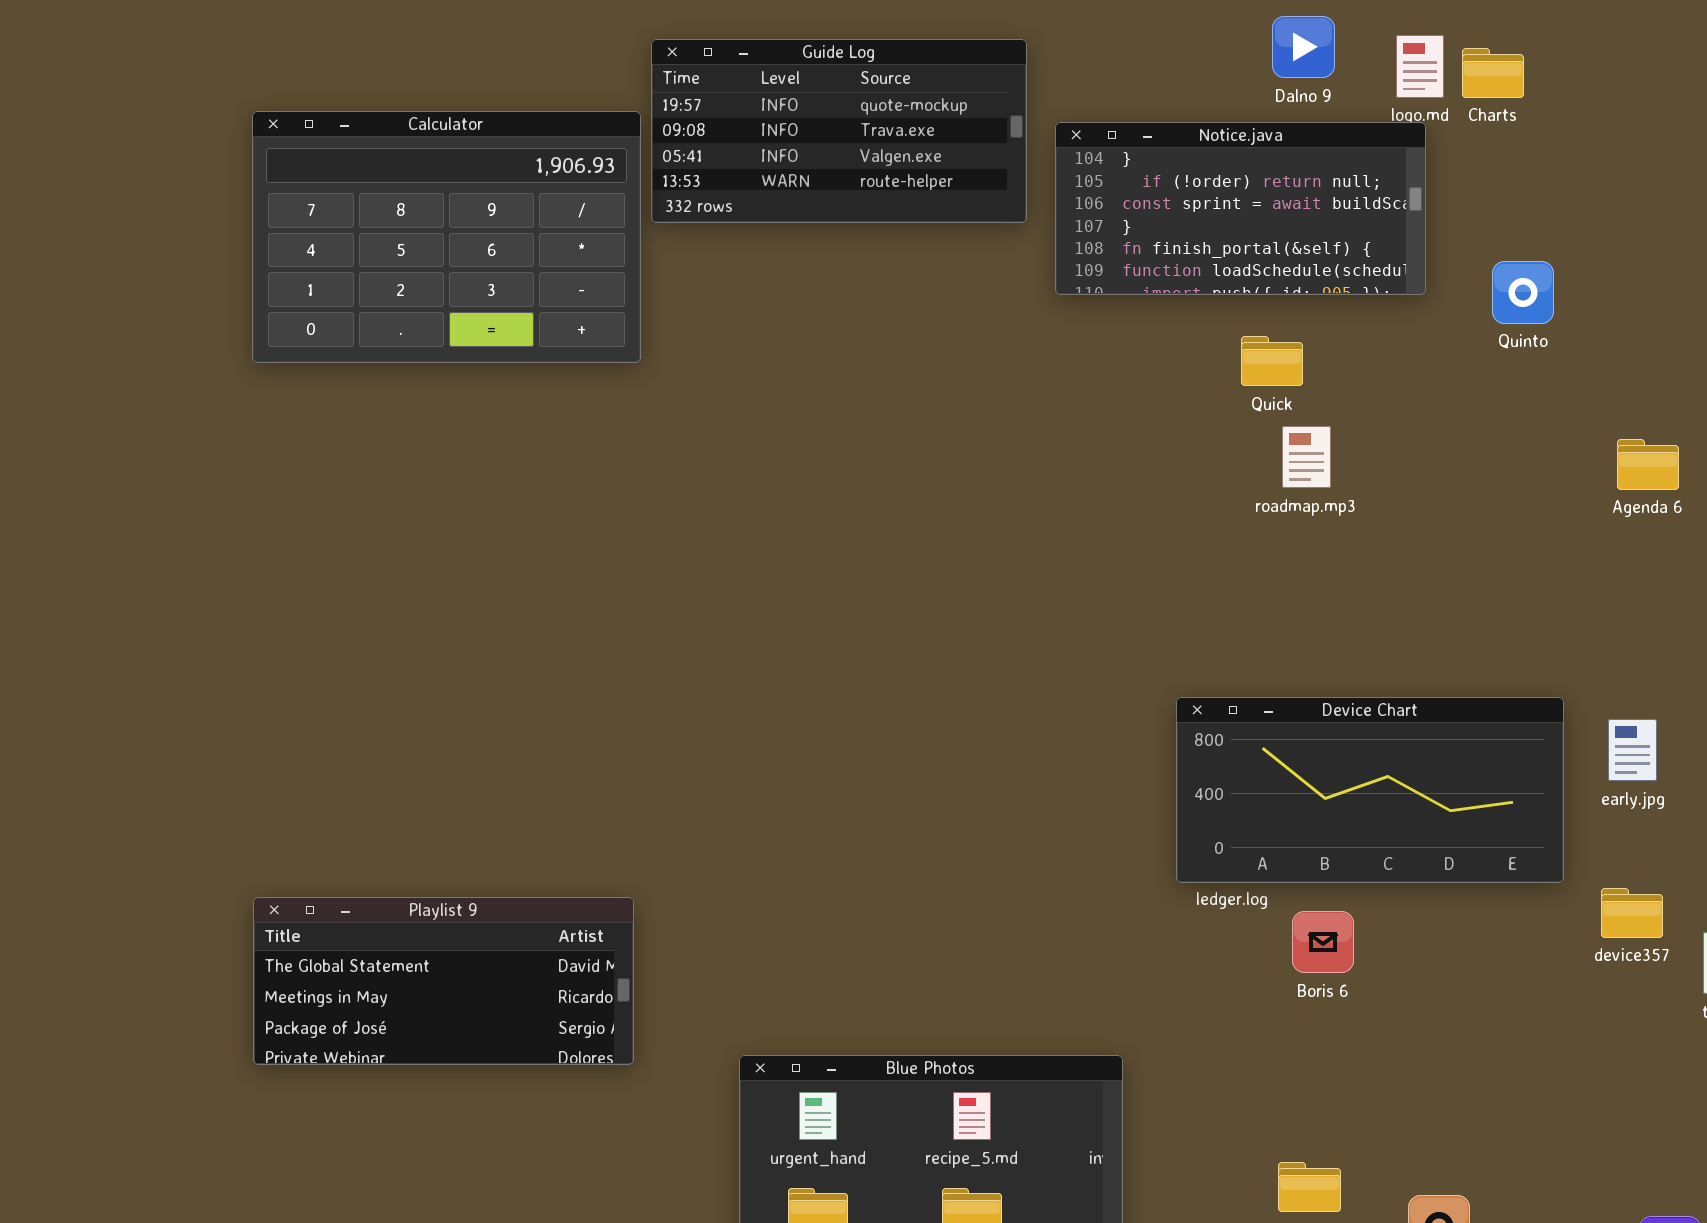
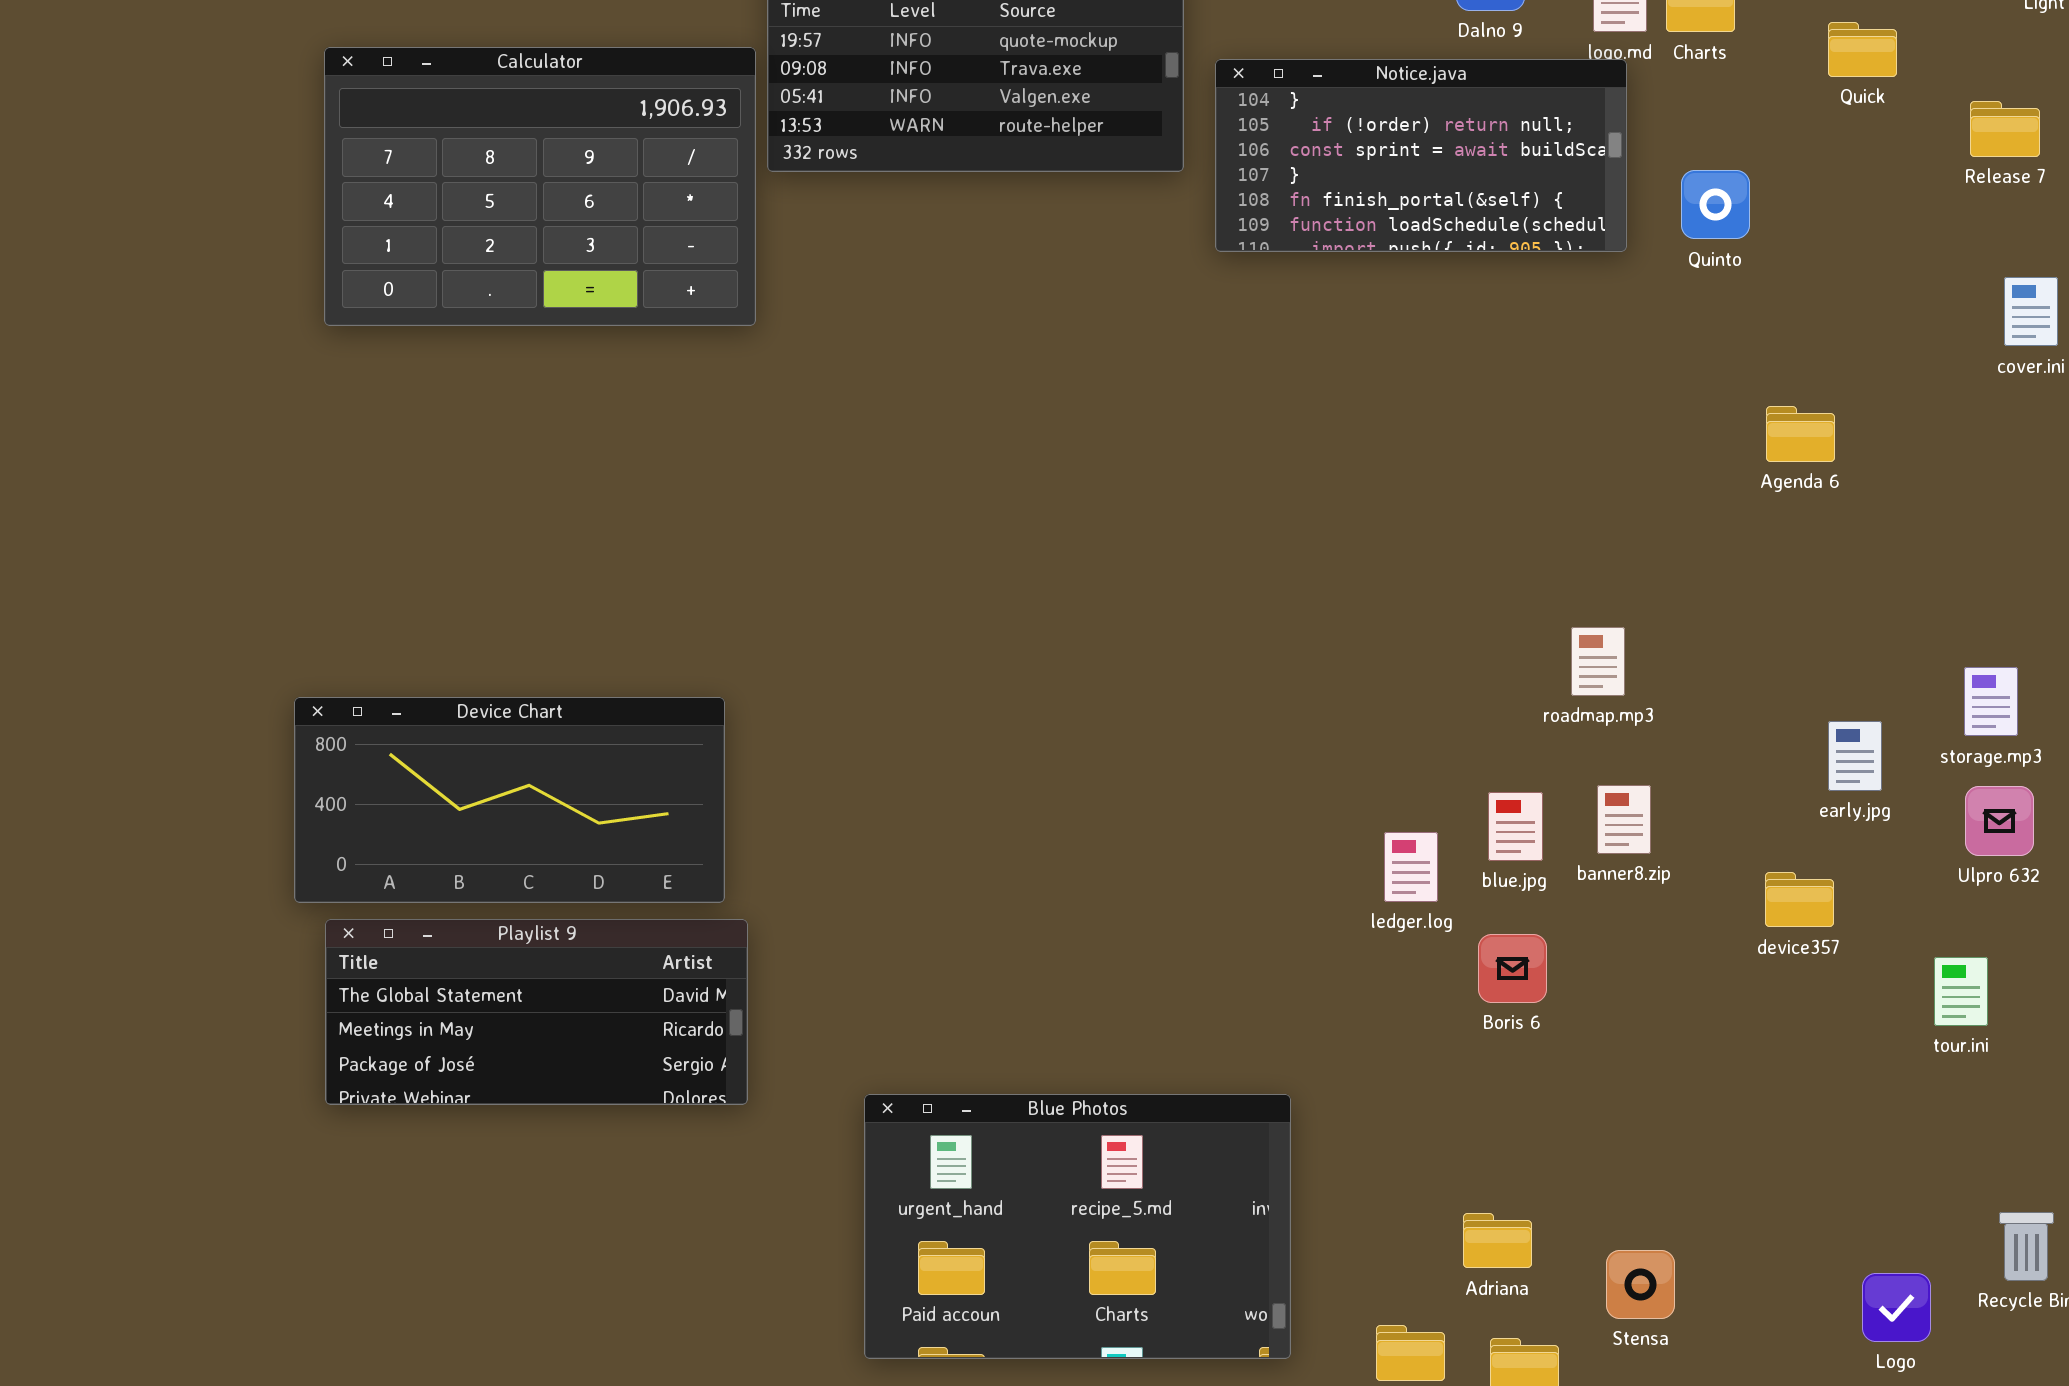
Quinto: [1492,261,1554,324] -> [1681,170,1750,239], moved
Quick: [1241,336,1303,386] -> [1828,22,1897,77], moved
roadmap.mp3: [1282,426,1331,488] -> [1571,627,1625,696], moved
Agenda 6: [1617,439,1679,490] -> [1766,406,1835,462], moved
Device Chart: [1176,697,1564,883] -> [294,697,725,903], moved
device357: [1601,888,1663,938] -> [1765,872,1834,927], moved

